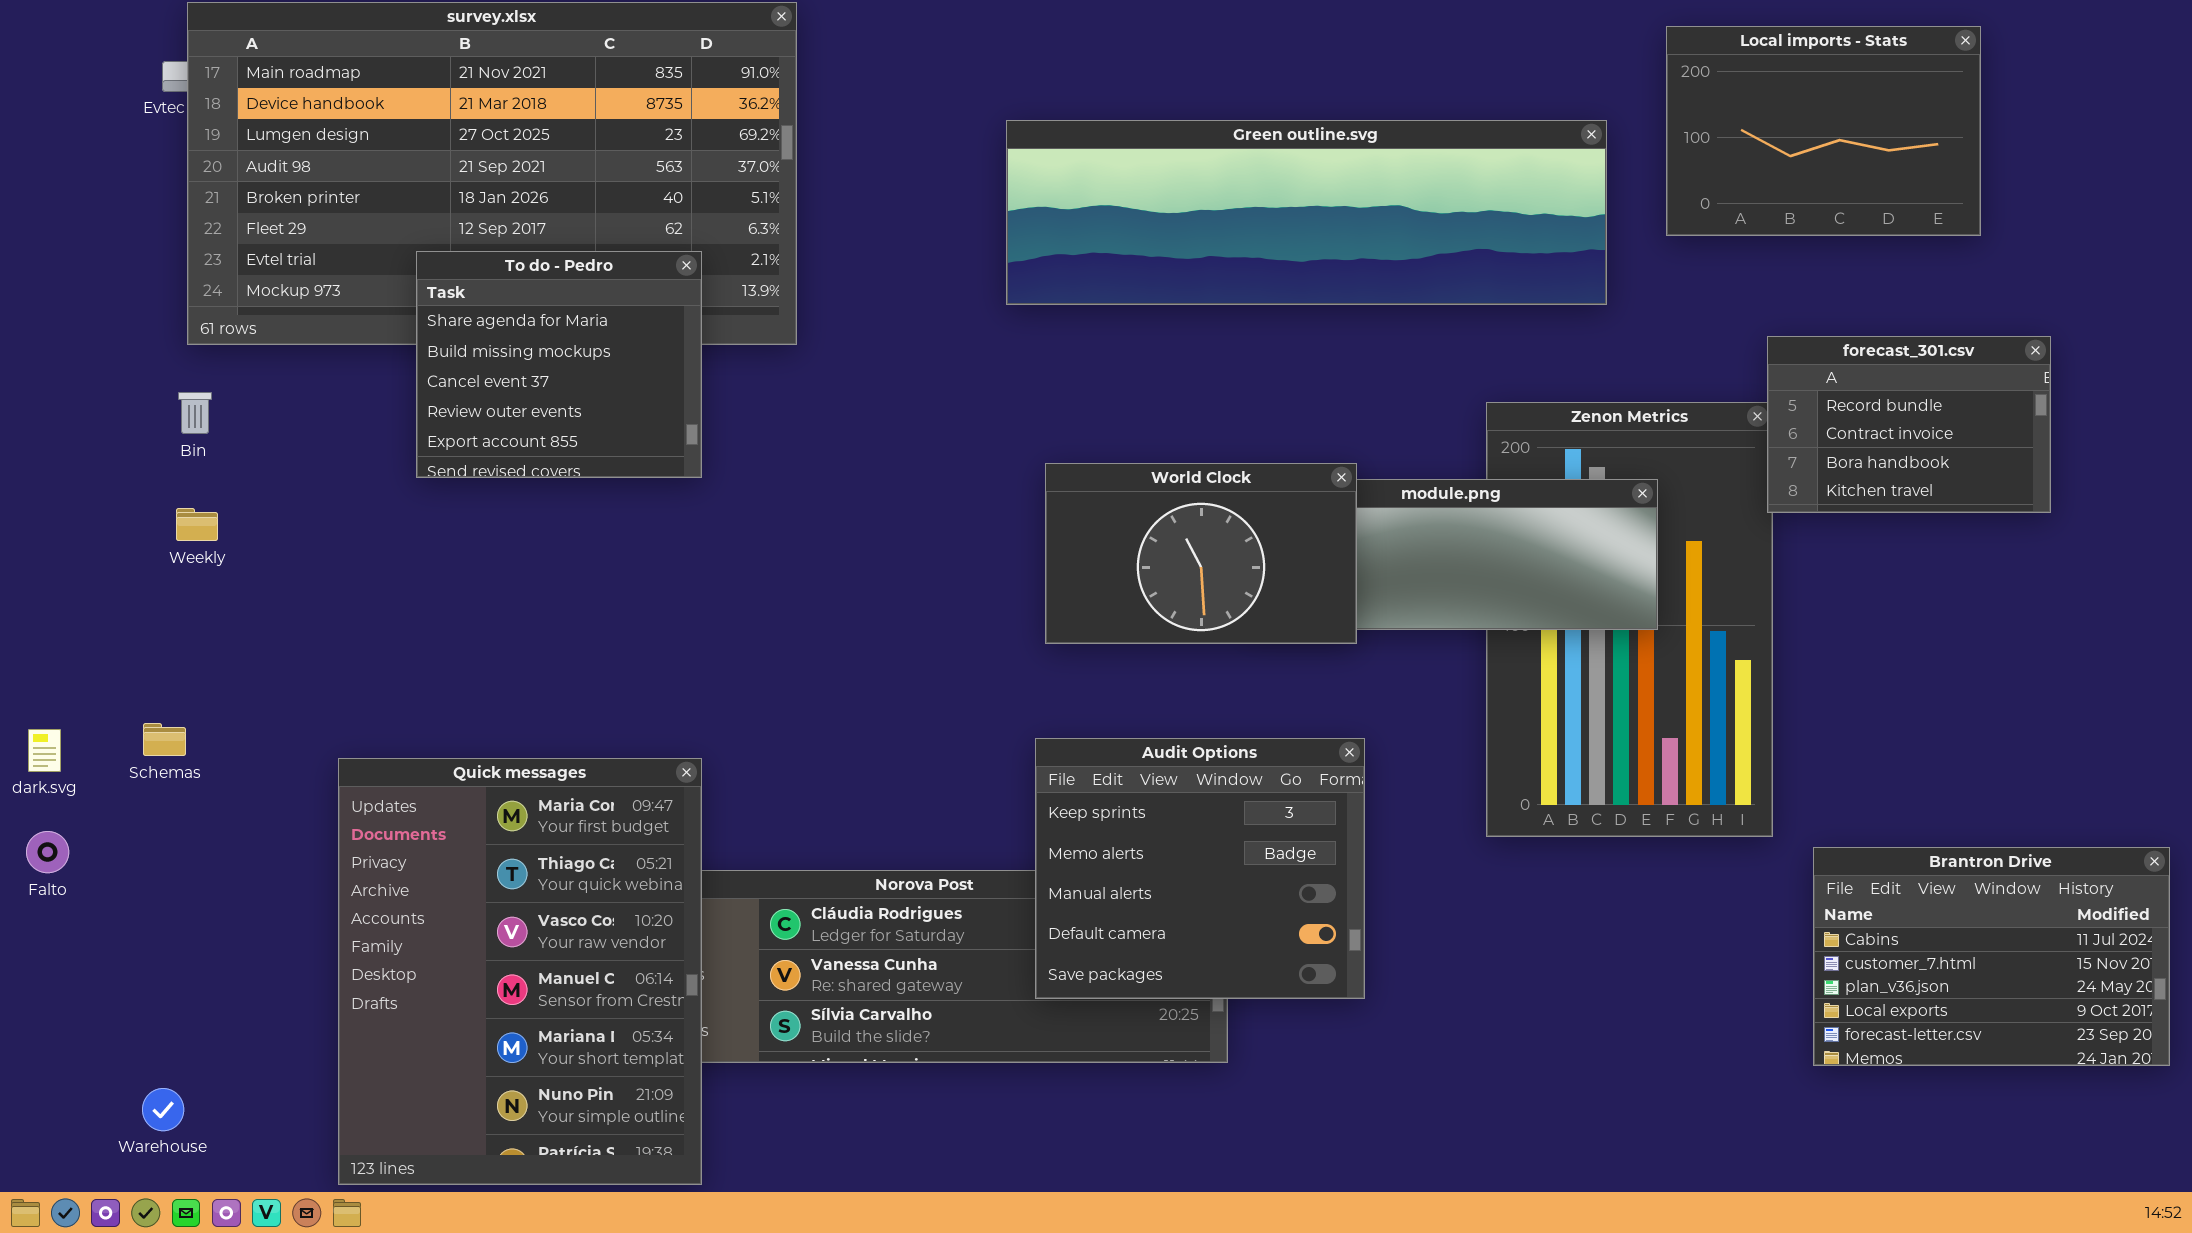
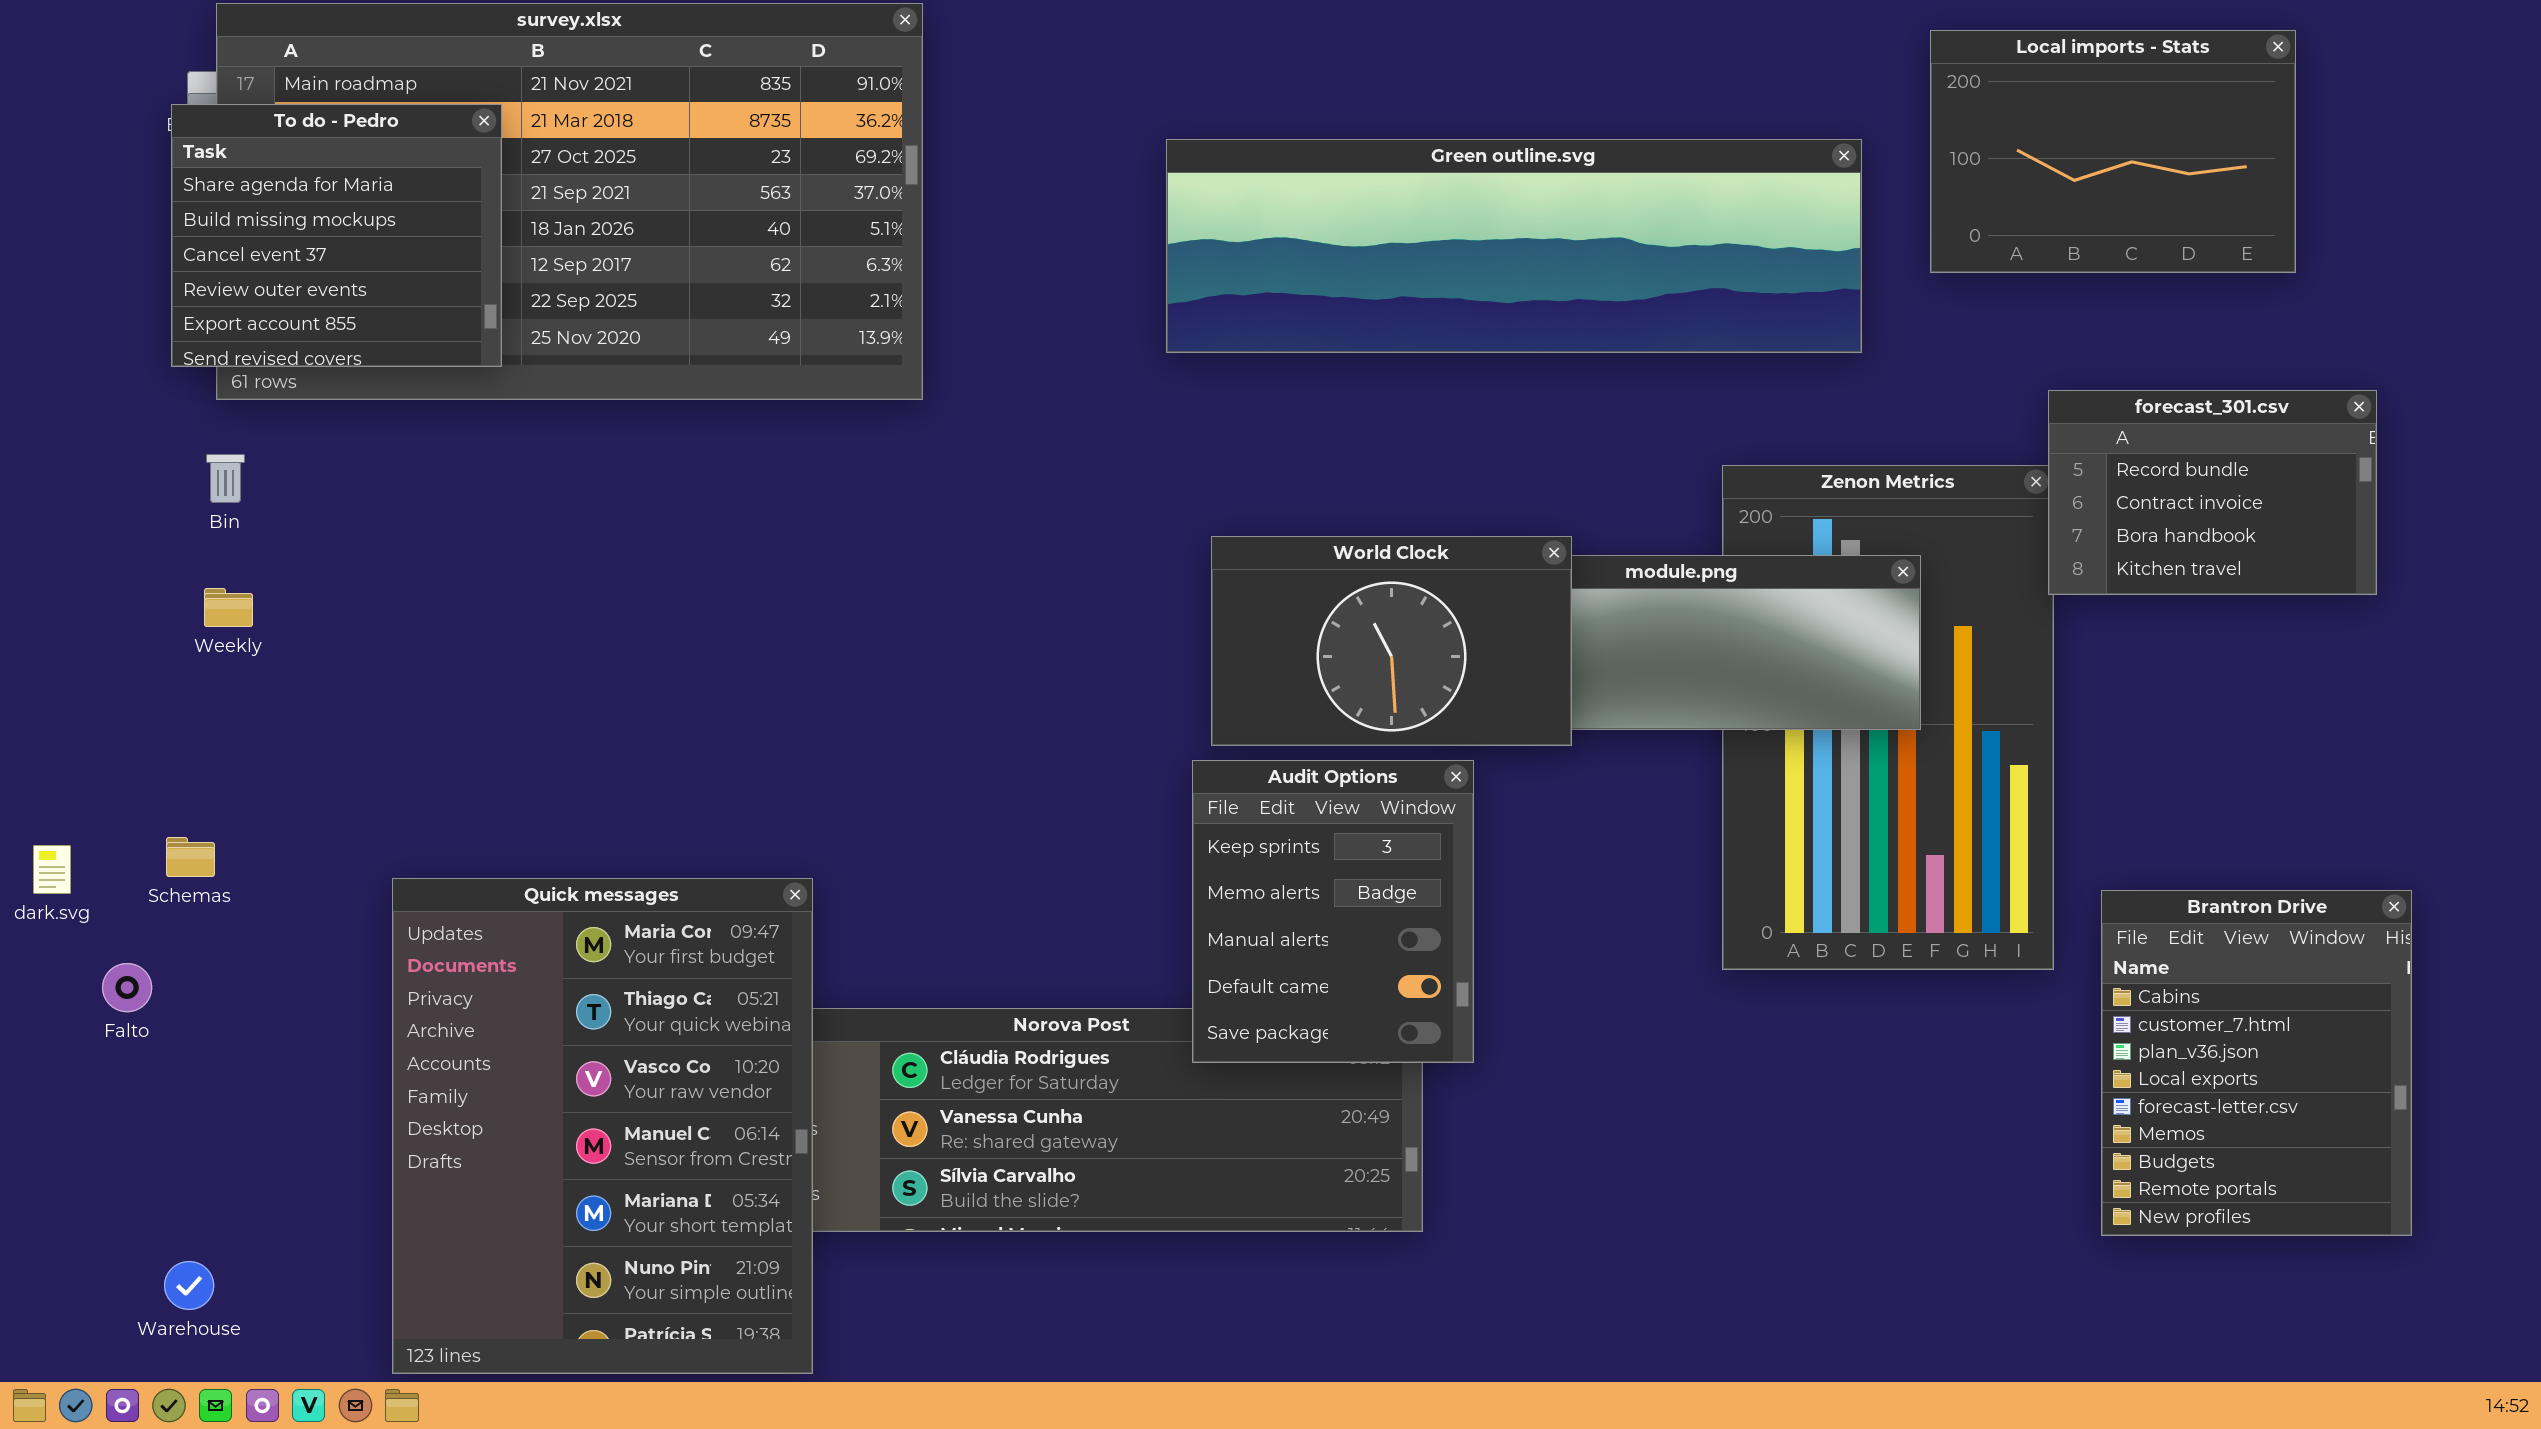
To do - Pedro: [416,251,702,478] -> [171,104,502,367], moved
Audit Options: [1035,738,1365,999] -> [1192,760,1474,1063], moved, resized
Falto: [26,831,69,873] -> [102,963,152,1012], moved
Brantron Drive: [1813,847,2170,1066] -> [2101,890,2412,1236], resized

